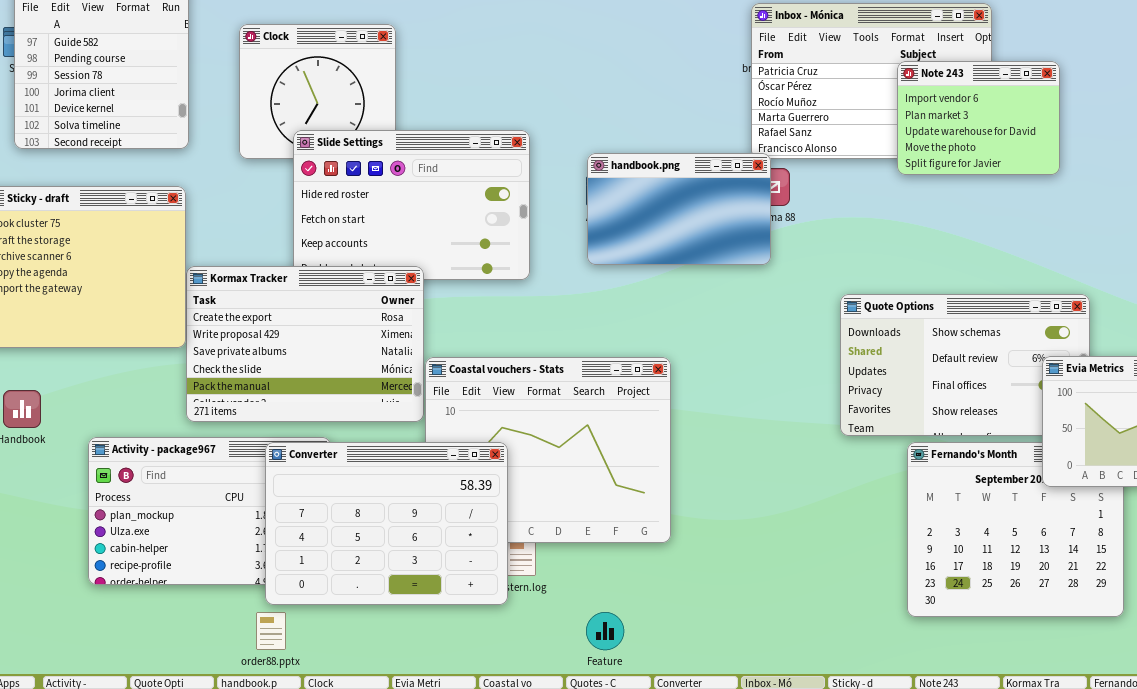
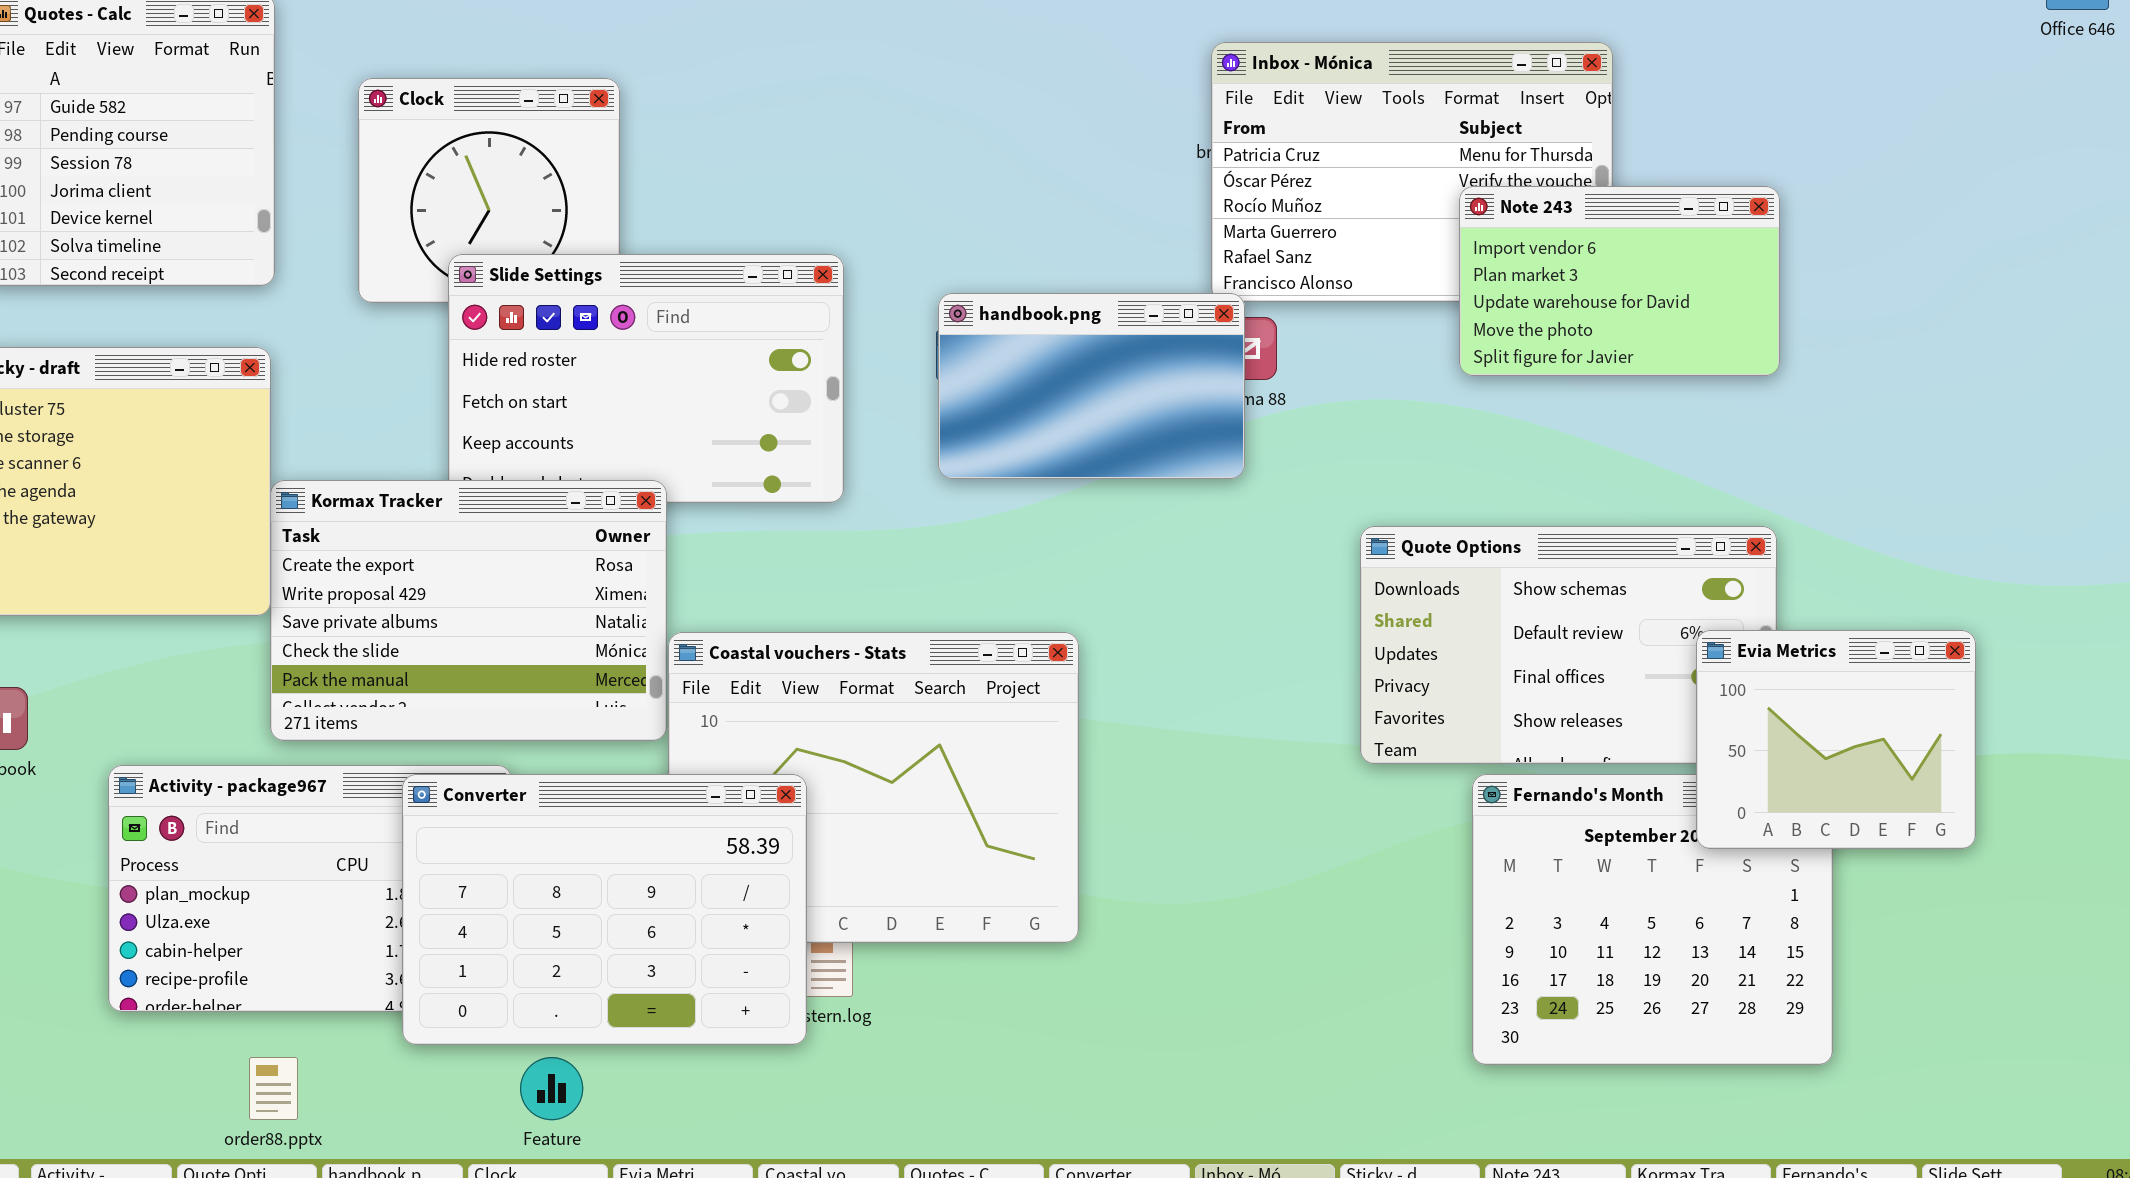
Note 243: [897,61,1060,175] -> [1459,186,1780,376], moved, resized
order88.pptx: [256,612,286,650] -> [249,1057,298,1120], moved
Feature: [586,612,624,650] -> [520,1057,583,1120], moved

